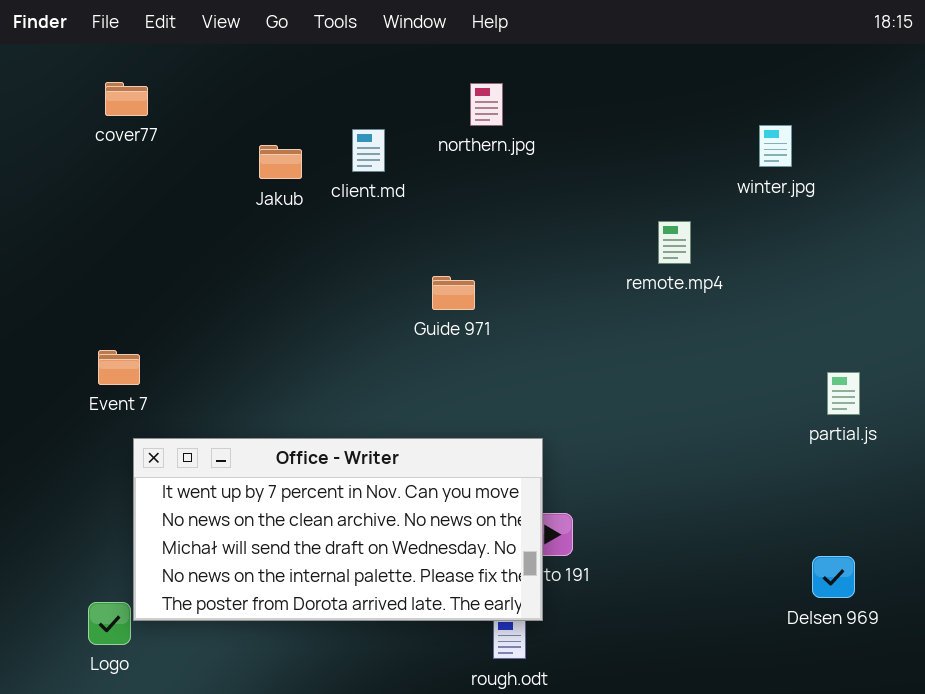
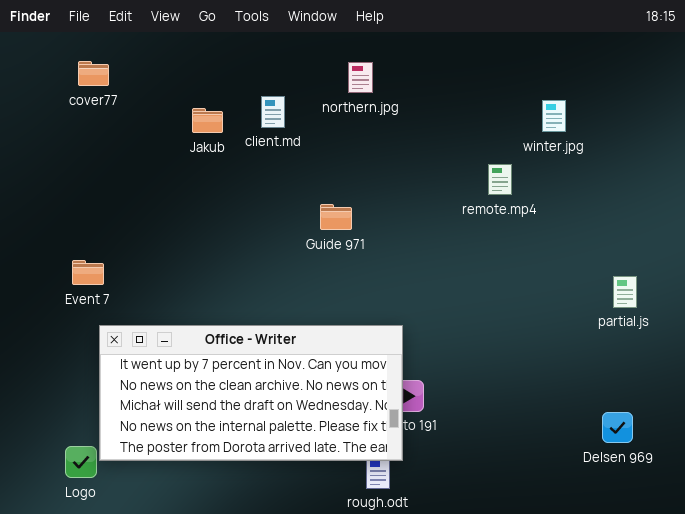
winter.jpg: [759,125,792,167] -> [542,100,566,132], moved

